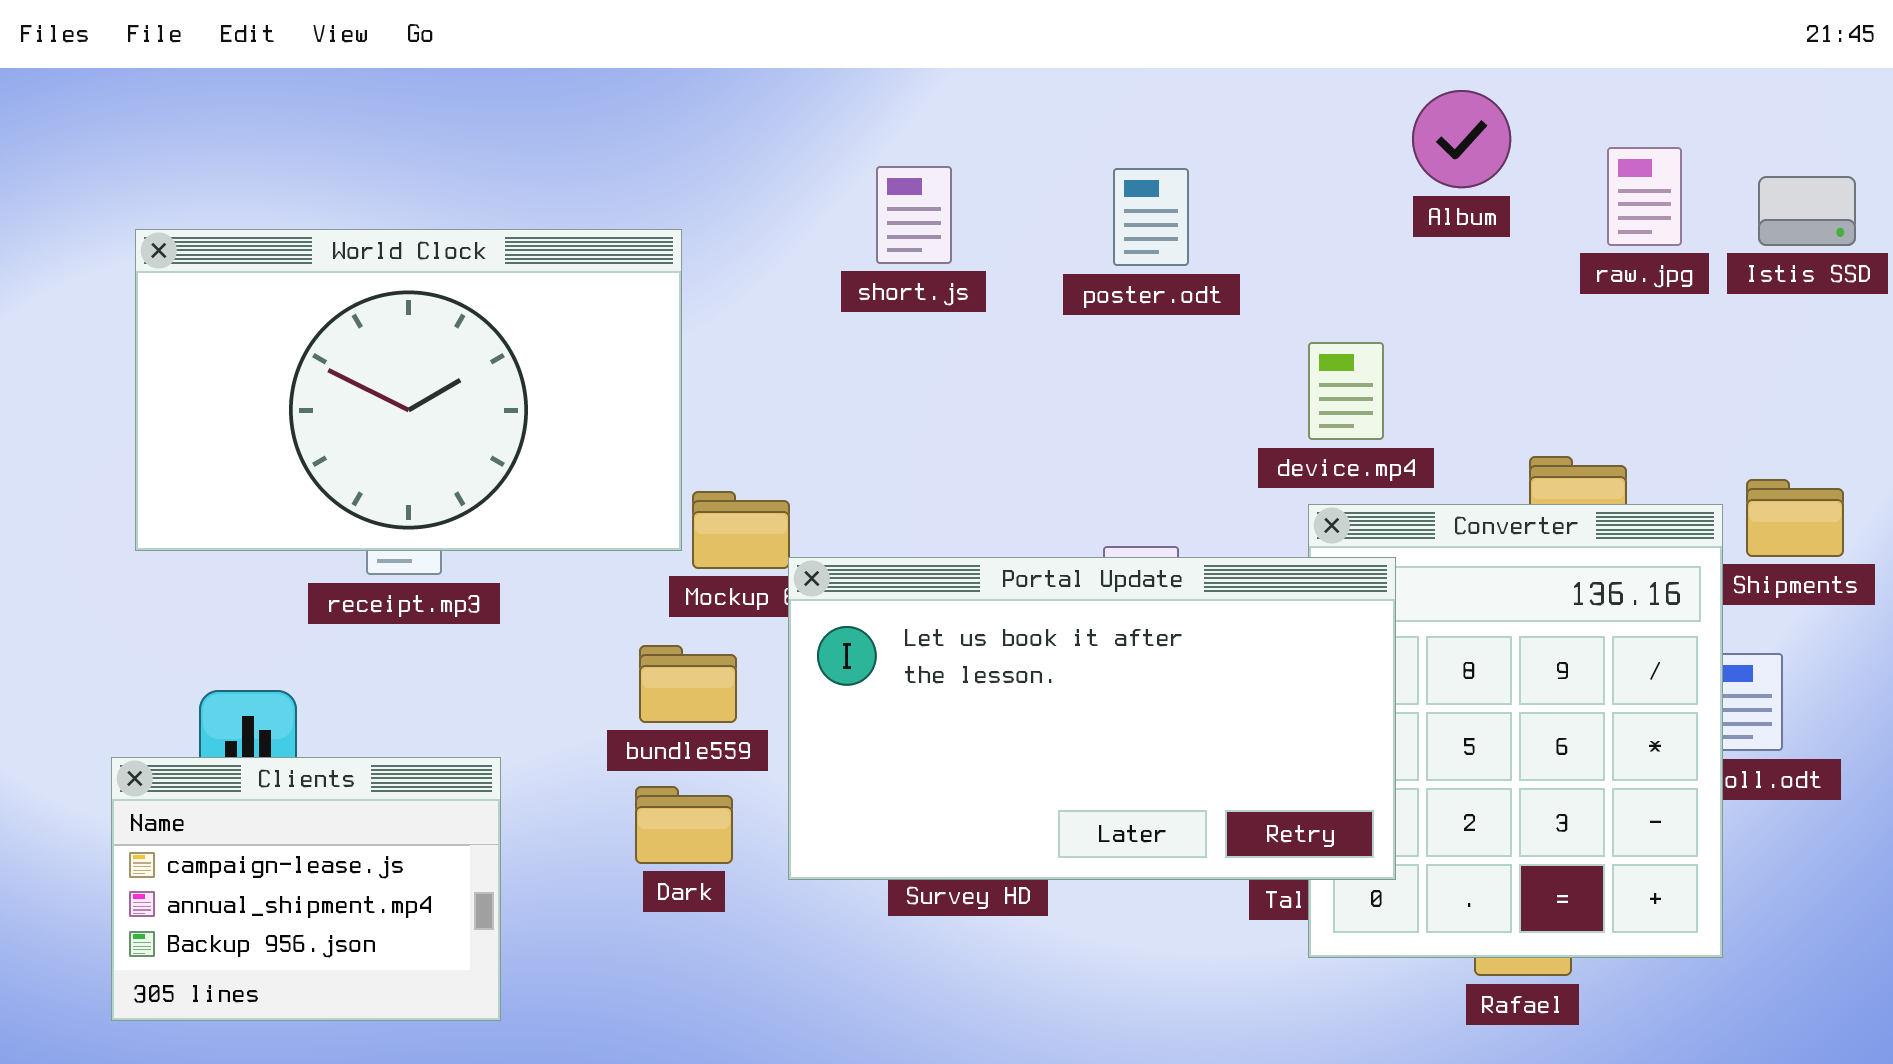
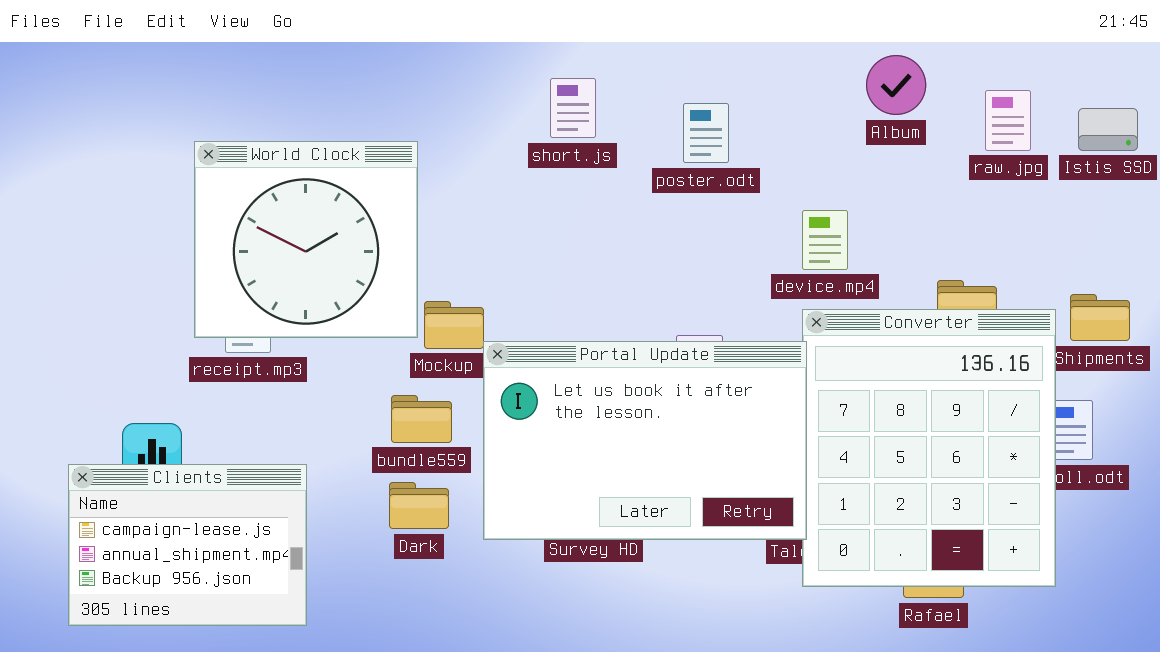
short.js: [876,166,952,264] -> [550,78,596,138], moved
World Clock: [135,229,682,551] -> [194,141,418,338], resized
Portal Update: [788,557,1396,880] -> [483,341,807,540], resized

